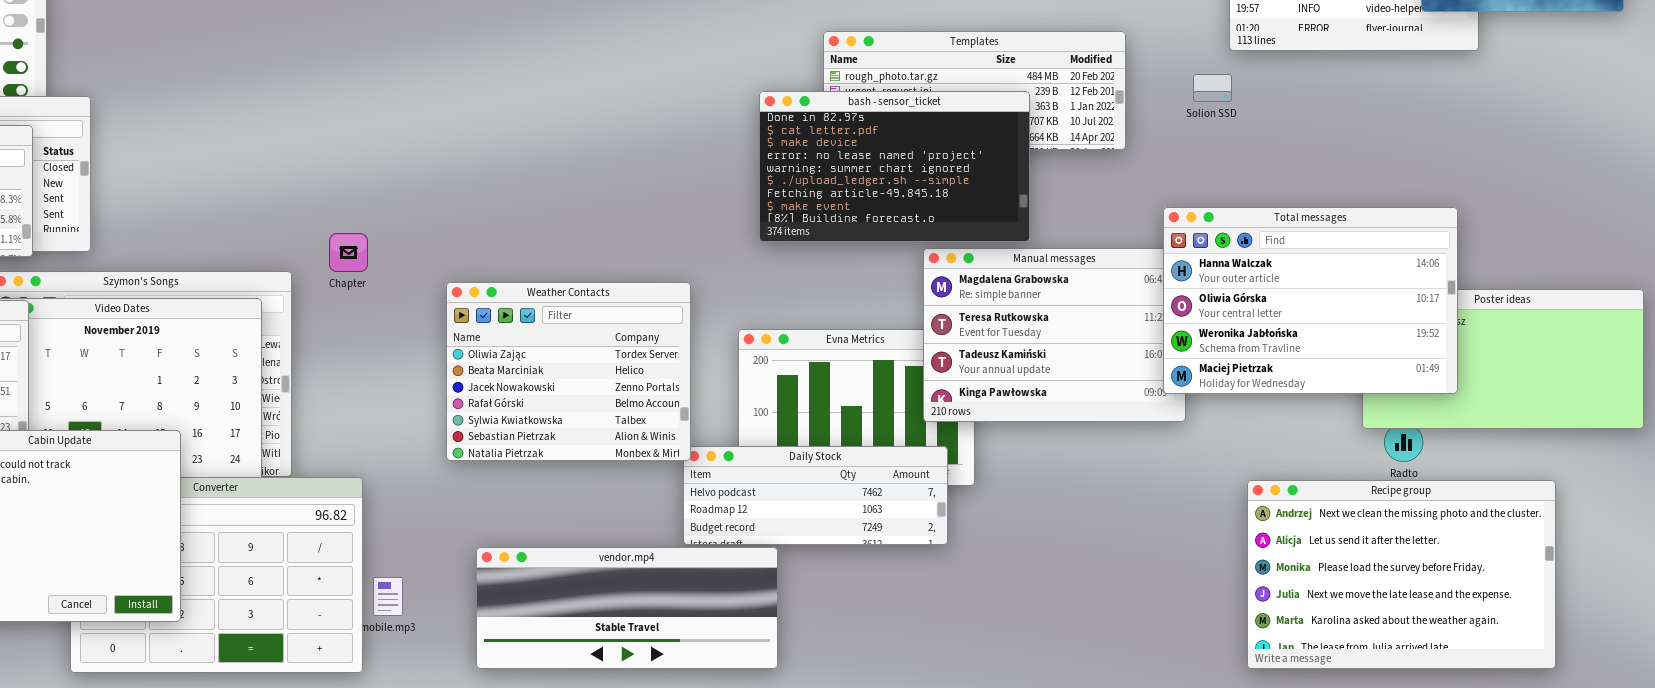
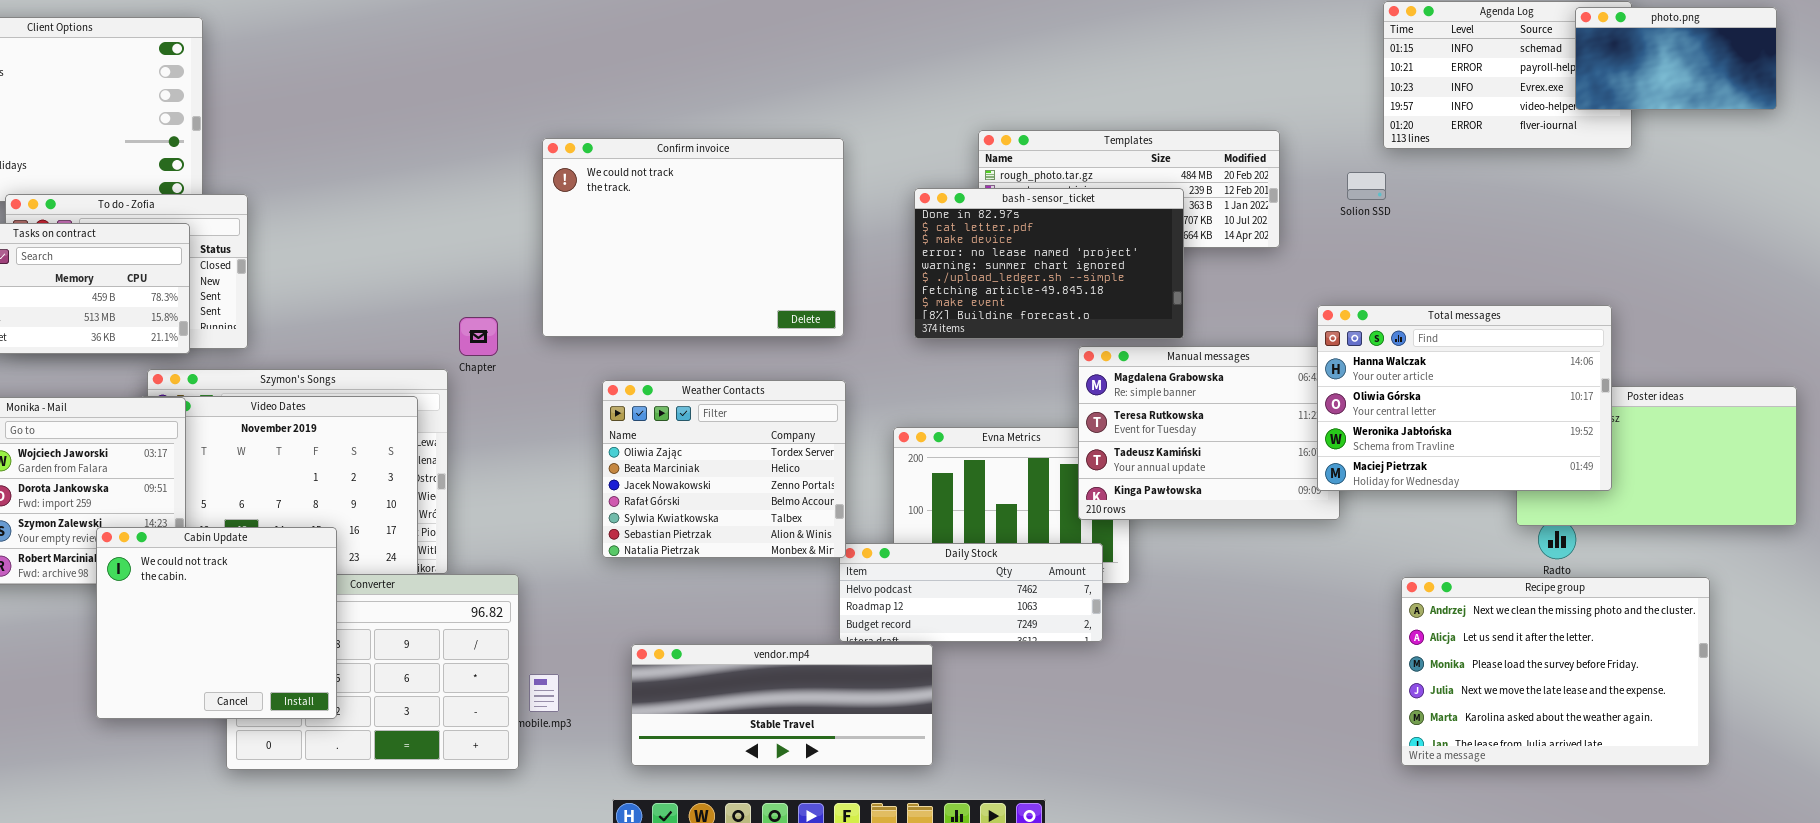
Confirm invoice: none -> [542,138,844,337], opened
Chapter: [329,233,368,272] -> [459,317,498,356], moved

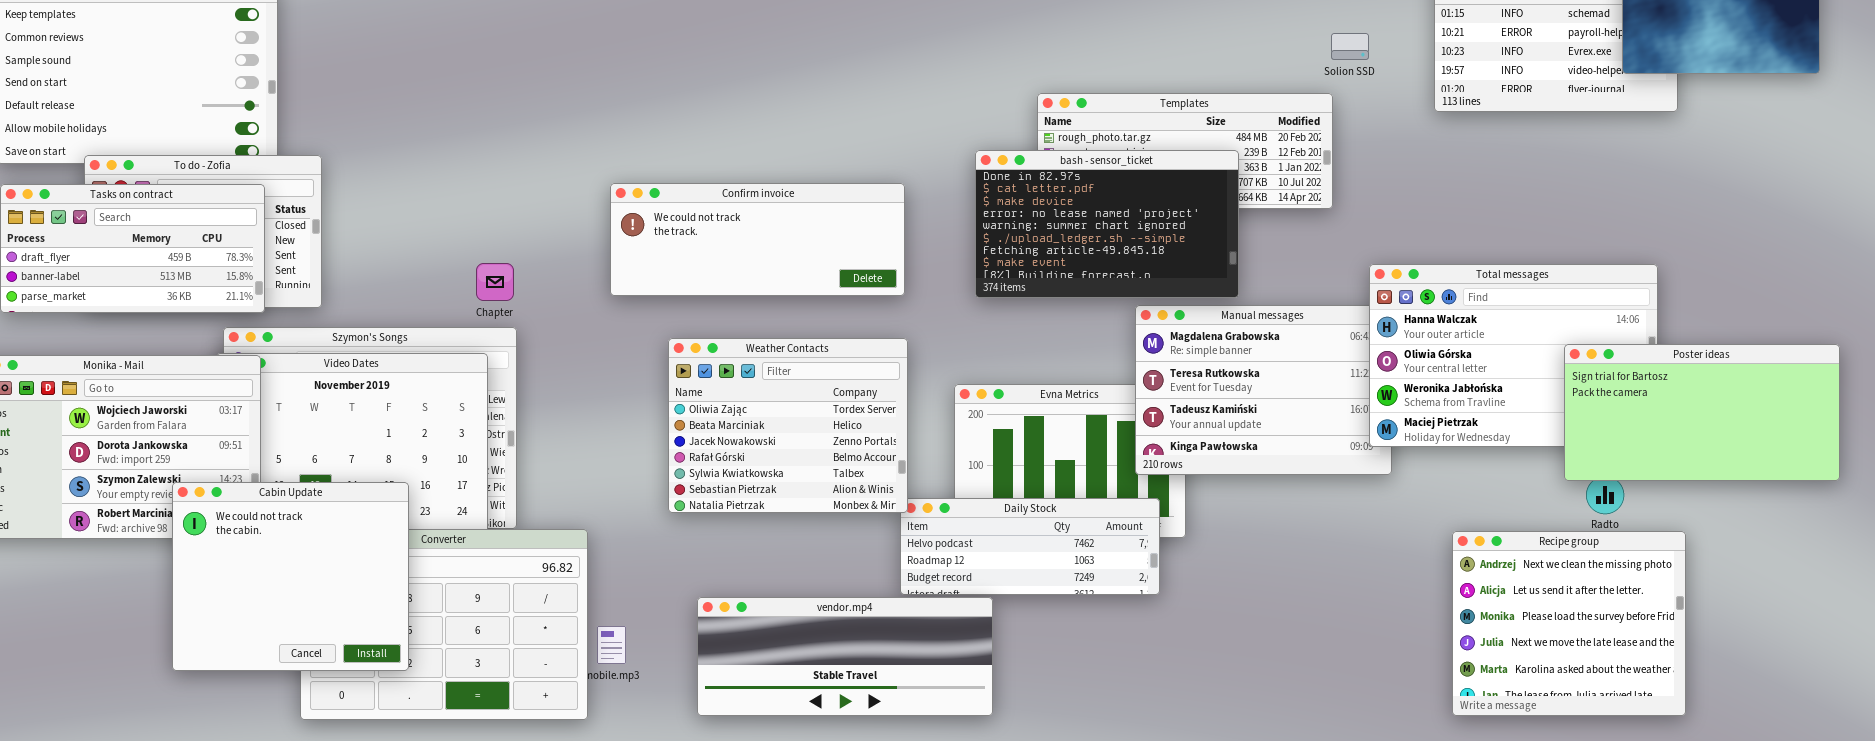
Confirm invoice: [542,138,844,337] -> [610,183,905,296], resized
Solion SSD: [1347,172,1386,200] -> [1331,33,1369,60], moved
Chapter: [459,317,498,356] -> [476,263,514,301], moved
Poster ideas: [1516,386,1797,526] -> [1564,344,1840,481], raised
Recipe group: [1401,577,1710,766] -> [1452,531,1686,716], resized

